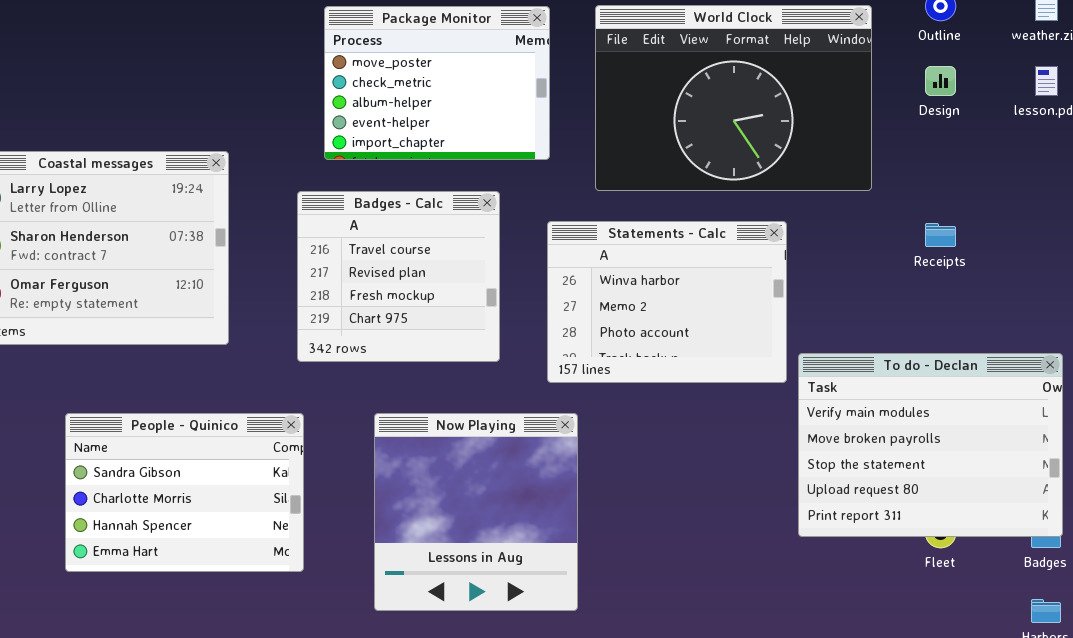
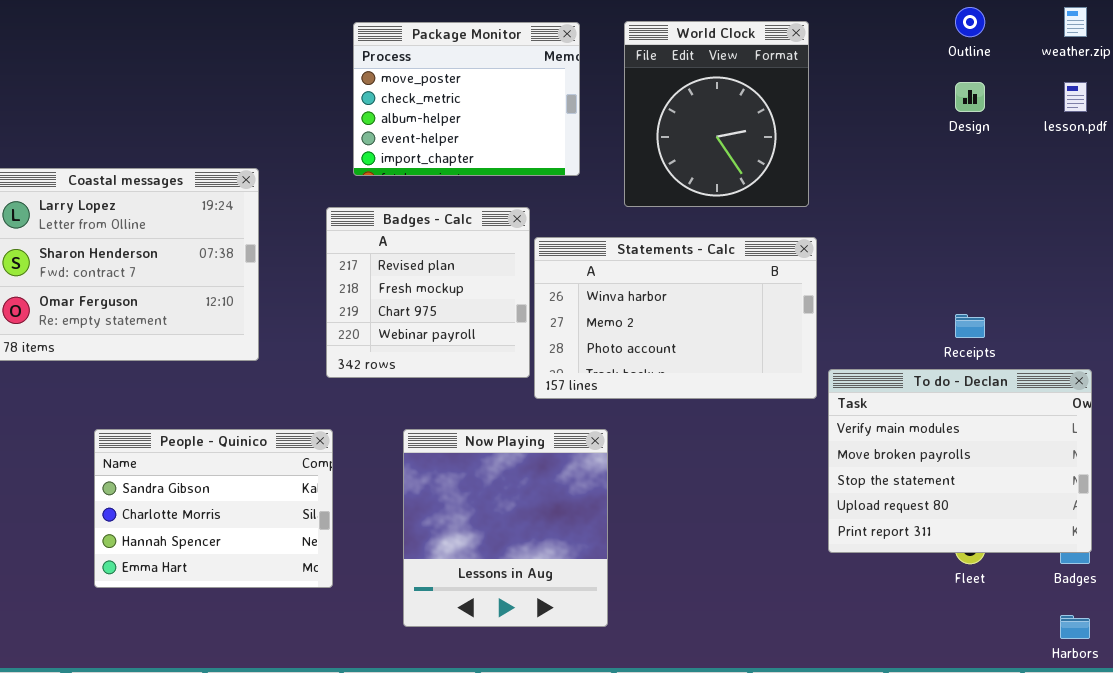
World Clock: [595,5,872,191] -> [624,21,809,207], resized
Badges - Calc: [297,191,500,362] -> [326,207,530,378], scrolled down 1 row
Statements - Calc: [547,221,787,383] -> [534,237,817,399], resized
Receipts: [925,223,956,247] -> [955,314,985,338], moved

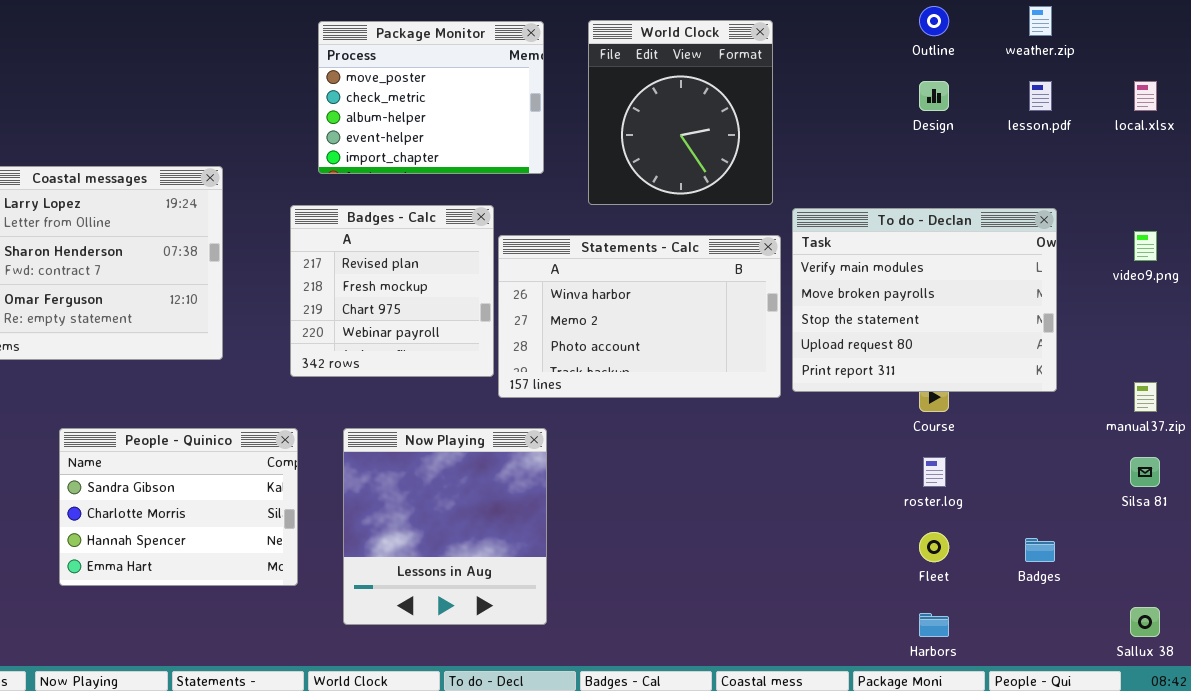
To do - Declan: [828,369,1092,553] -> [792,208,1057,392], moved
Now Playing: [403,429,608,627] -> [343,428,547,625], moved
Harbors: [1060,615,1090,639] -> [919,613,949,637], moved

